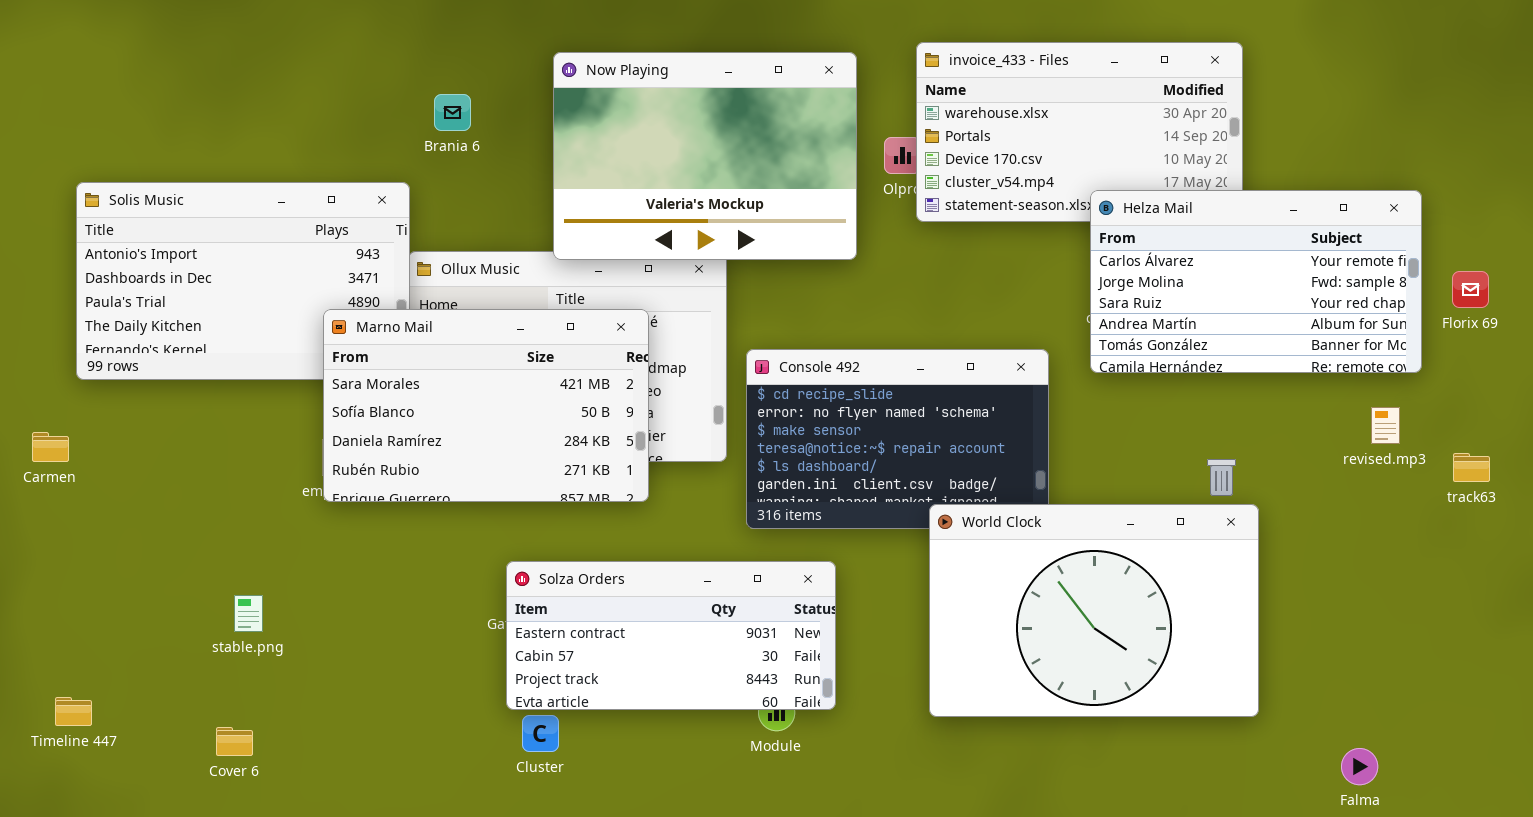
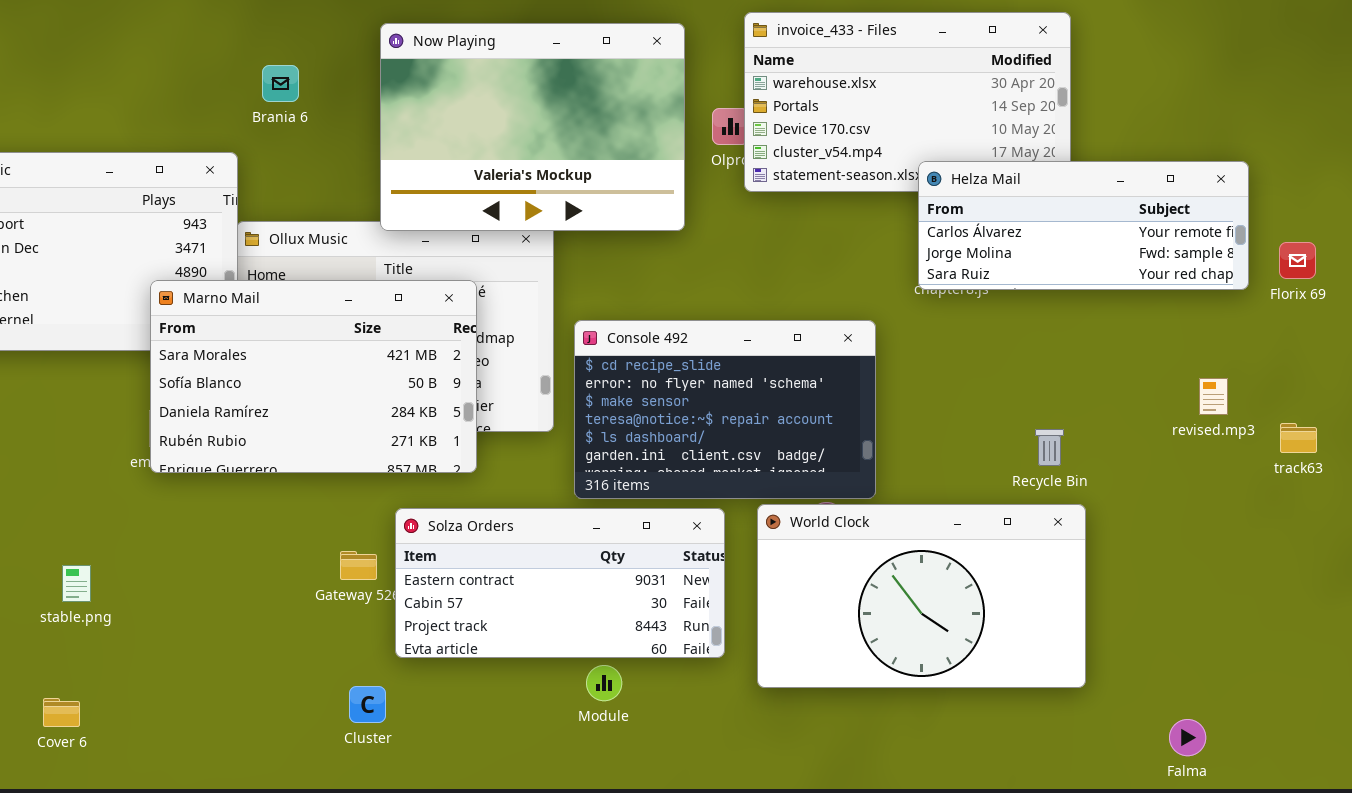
Helza Mail: [1090,190,1422,373] -> [918,161,1249,290], resized
World Clock: [929,504,1259,717] -> [757,504,1086,688], resized
Solza Orders: [506,561,836,710] -> [395,508,725,658], moved

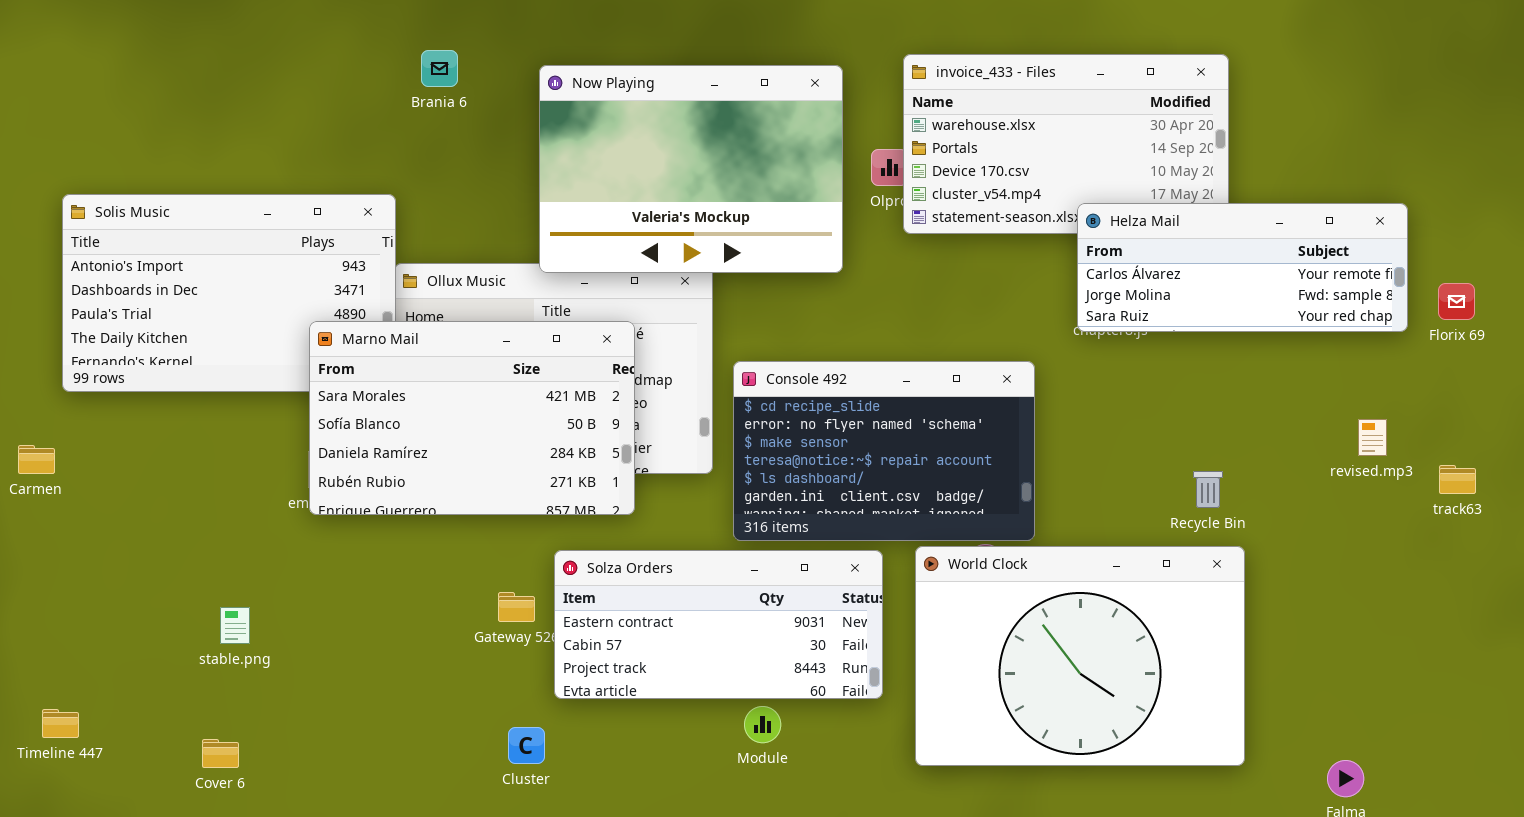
Brania 6: [262,65,299,102] -> [421,50,458,87], moved
World Clock: [757,504,1086,688] -> [915,546,1245,766], resized

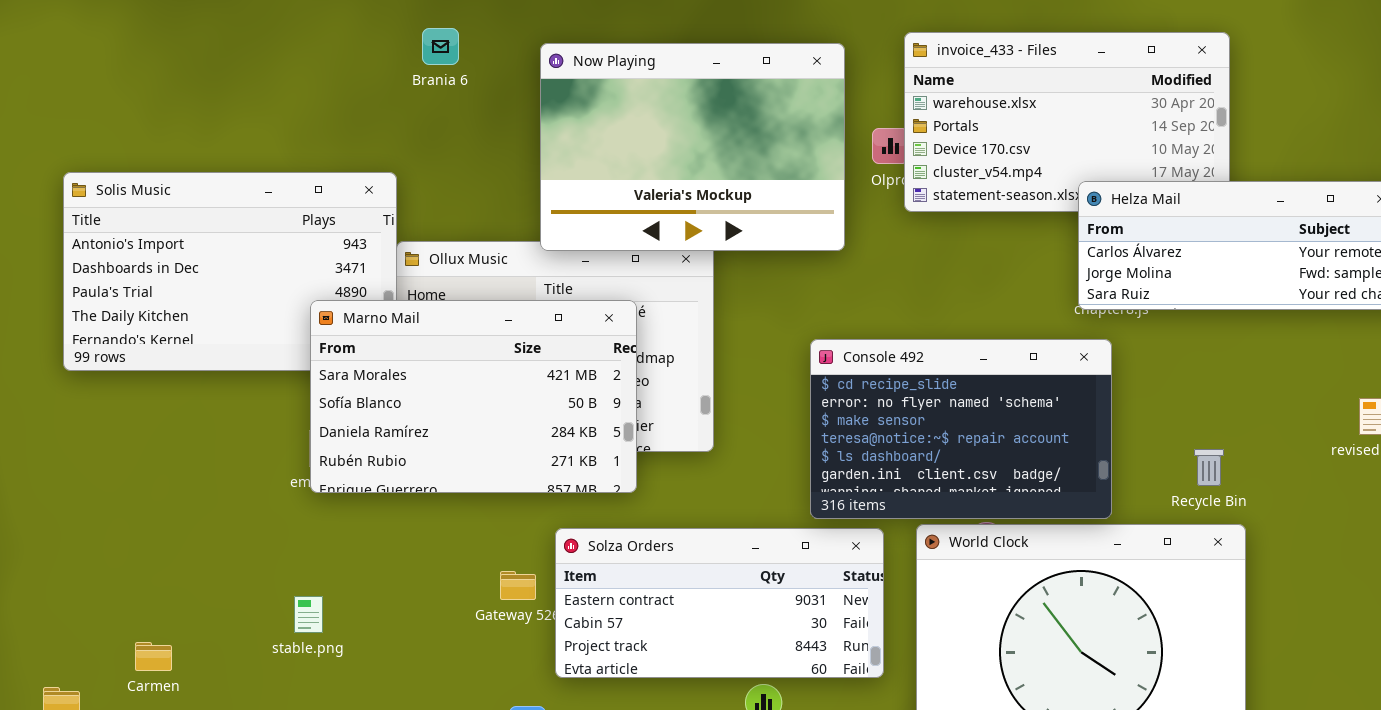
Console 492: [733,361,1035,541] -> [810,339,1112,519], moved
Carmen: [18,445,55,474] -> [135,642,172,671], moved
stable.png: [220,607,250,644] -> [294,596,323,633], moved

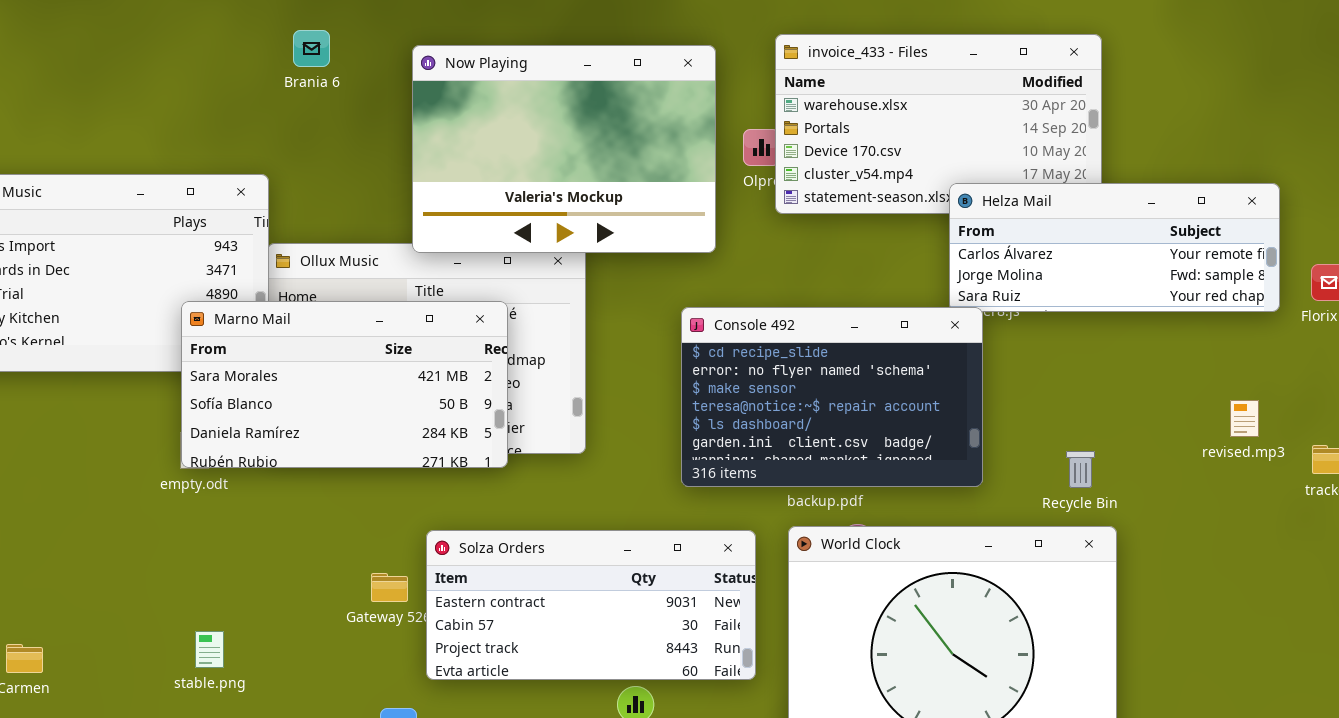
Marno Mail: [310,300,637,493] -> [181,301,508,468], resized
Console 492: [810,339,1112,519] -> [681,307,983,487], moved
stable.png: [294,596,323,633] -> [195,631,224,668], moved

